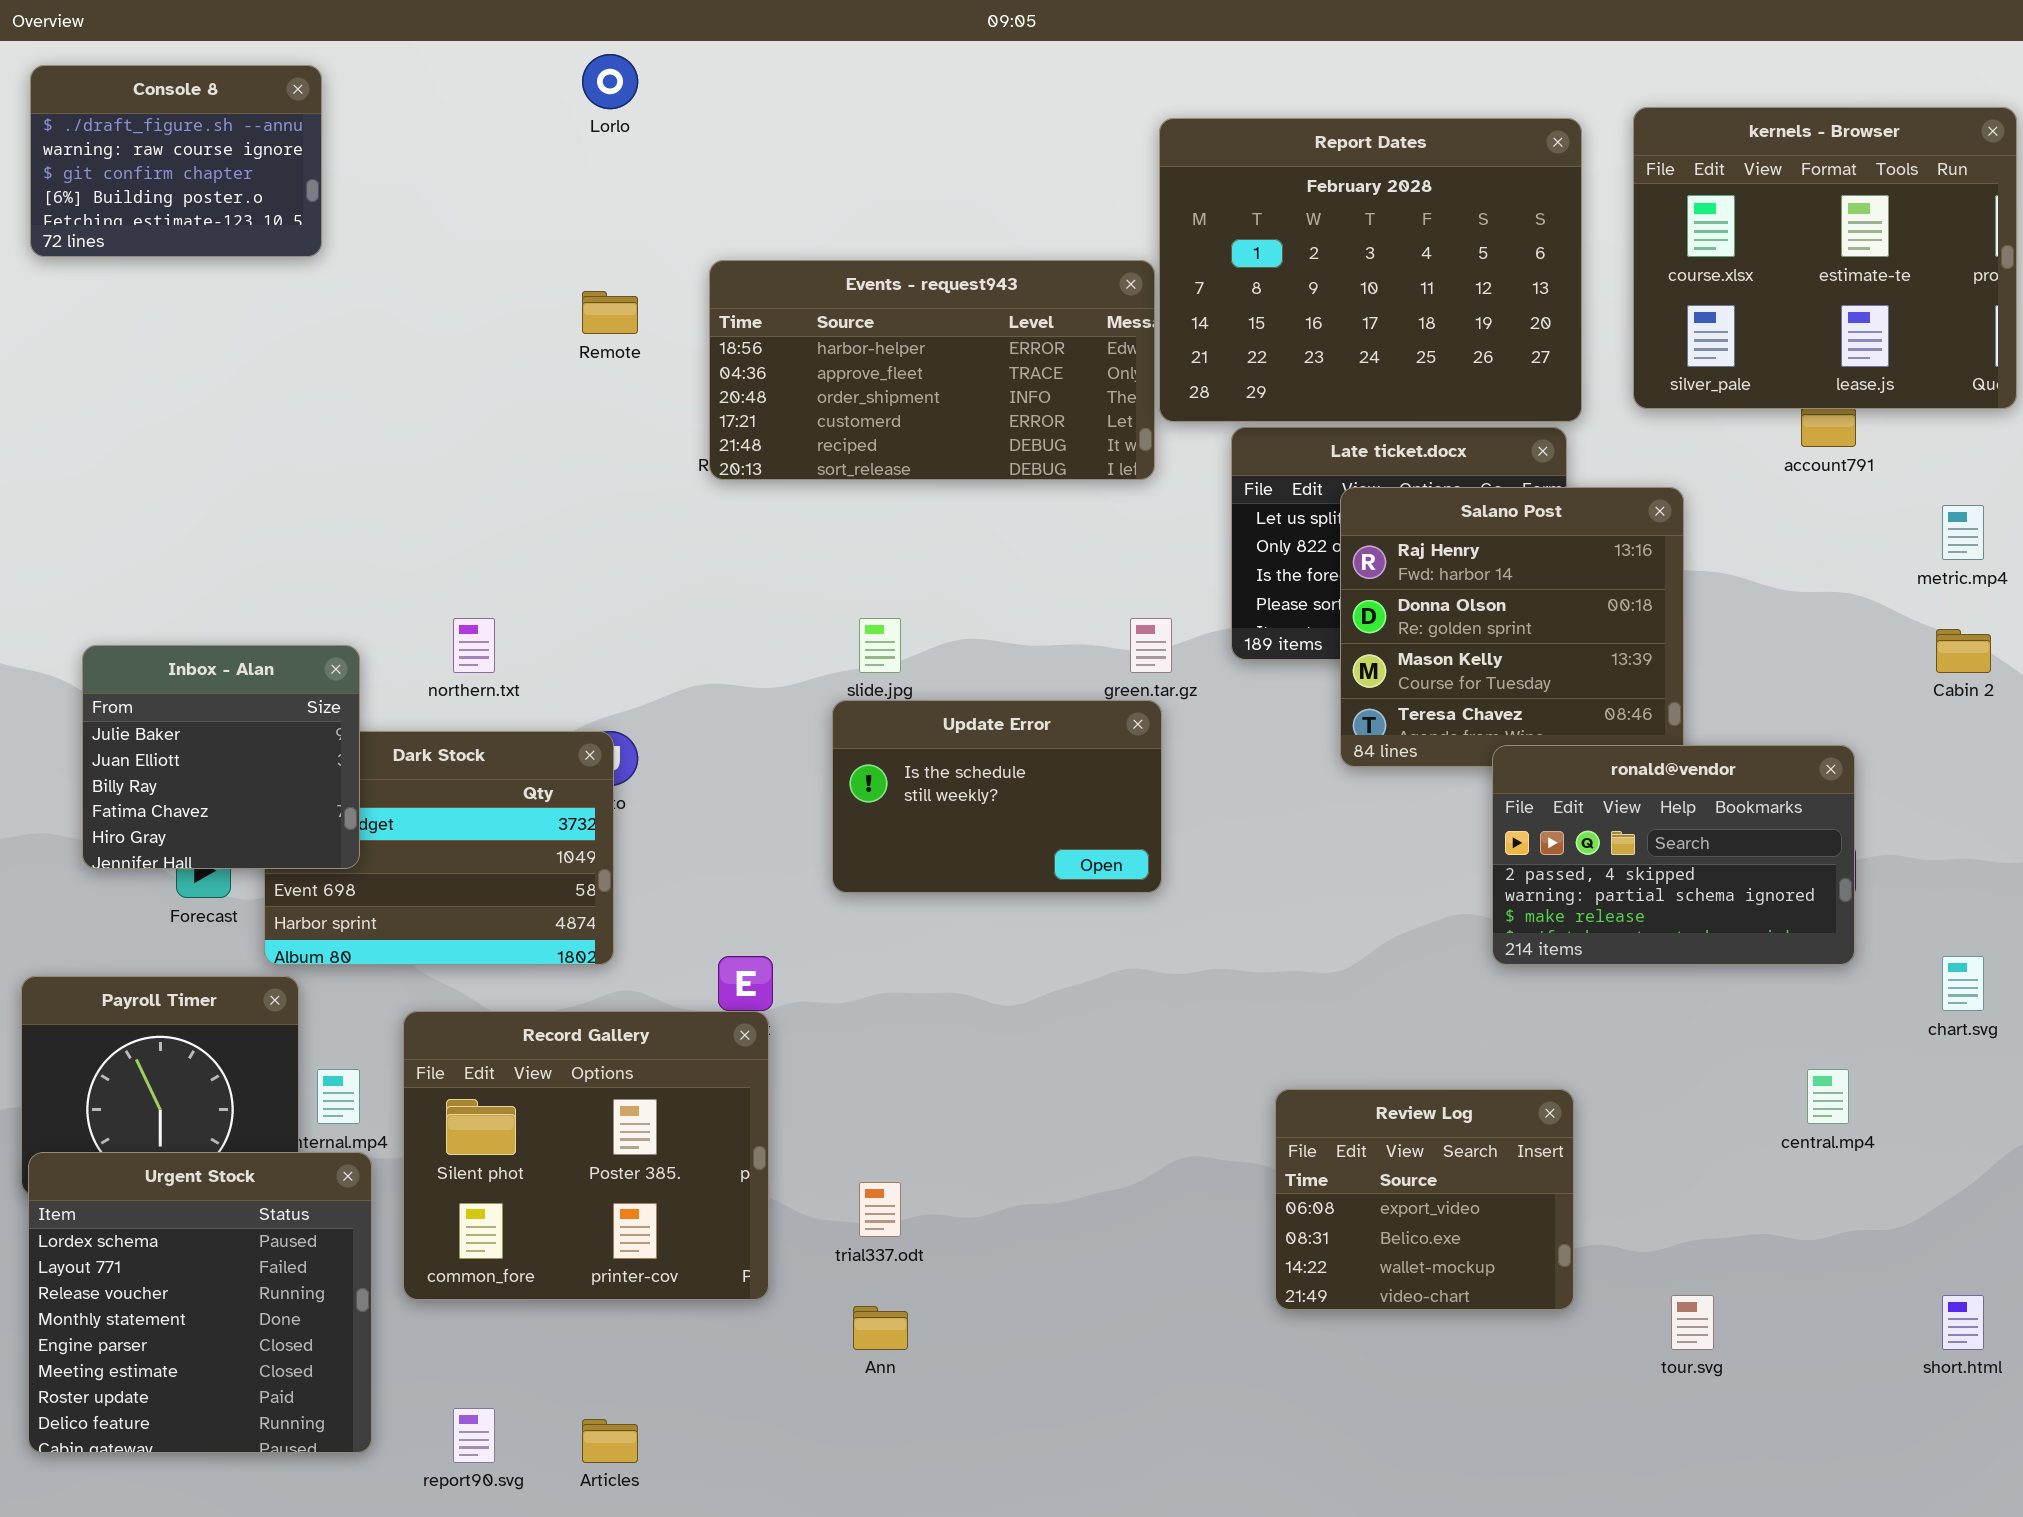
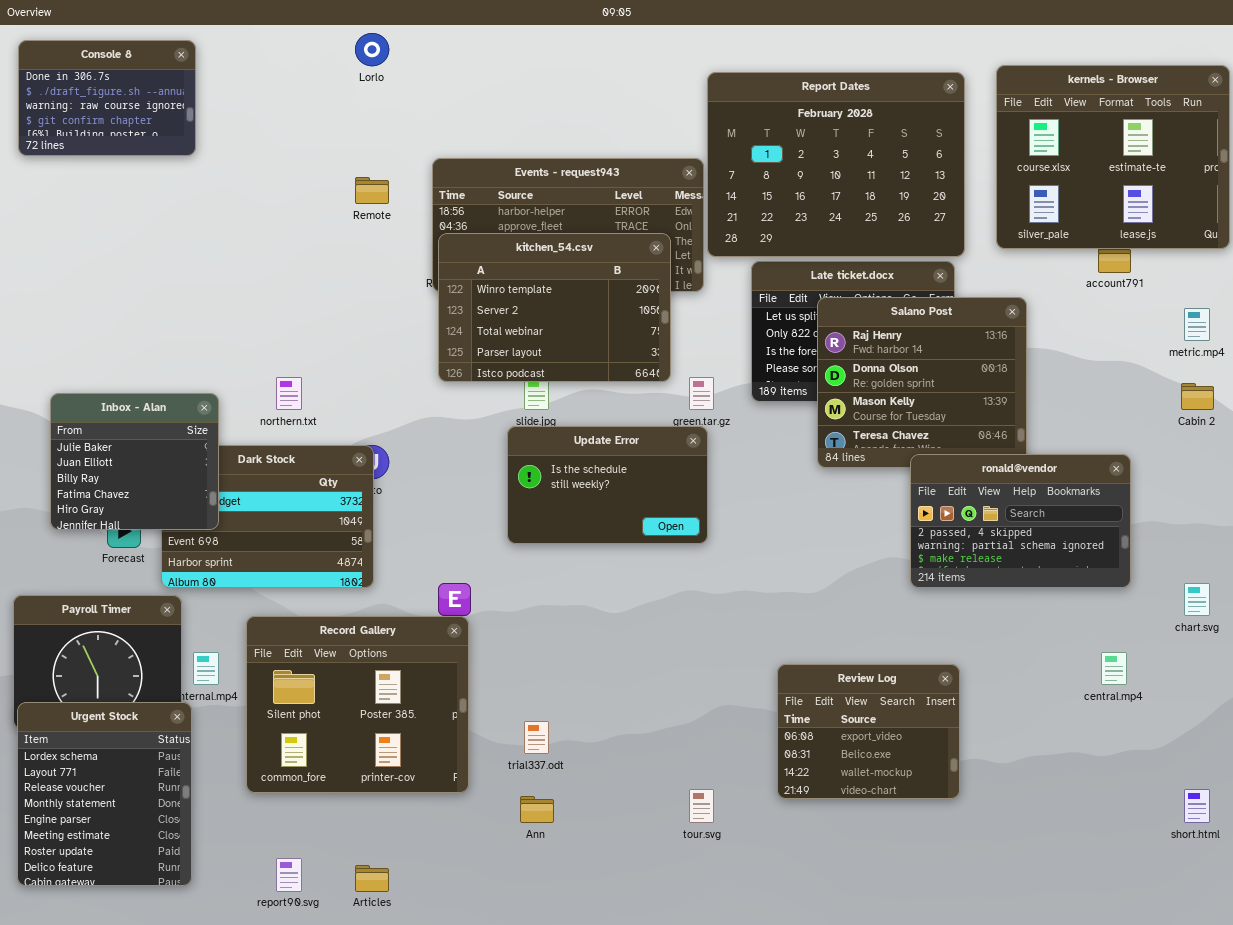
Console 8: [30,65,322,257] -> [18,40,196,156], scrolled up 1 row
kitchen_54.csv: none -> [438,233,671,382], opened
Urgent Stock: [28,1152,372,1453] -> [17,702,192,886], resized
tour.svg: [1671,1295,1714,1350] -> [689,789,714,823], moved

